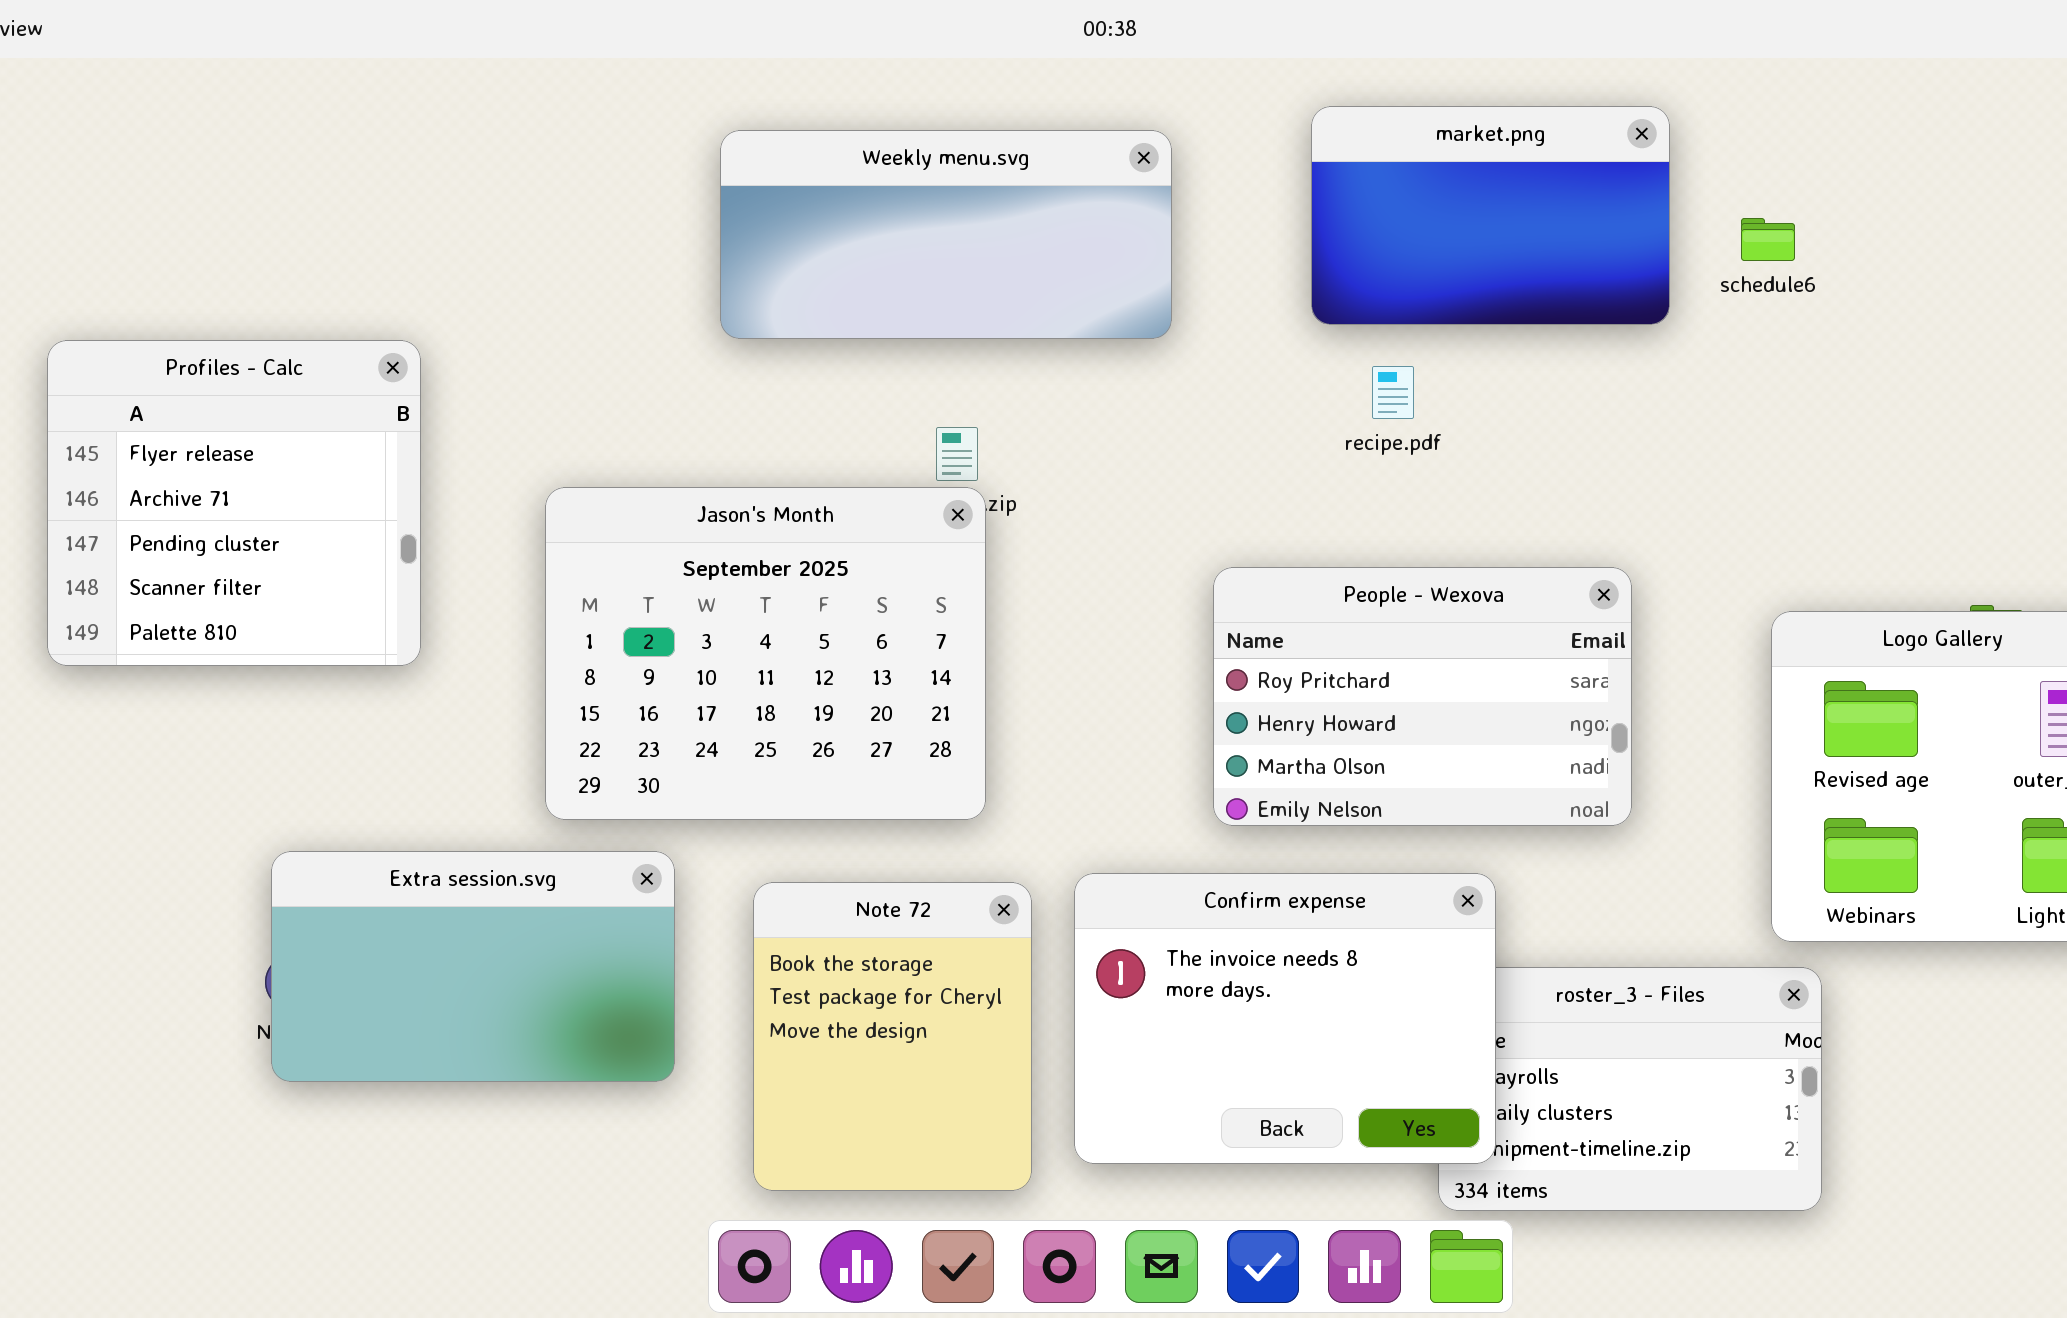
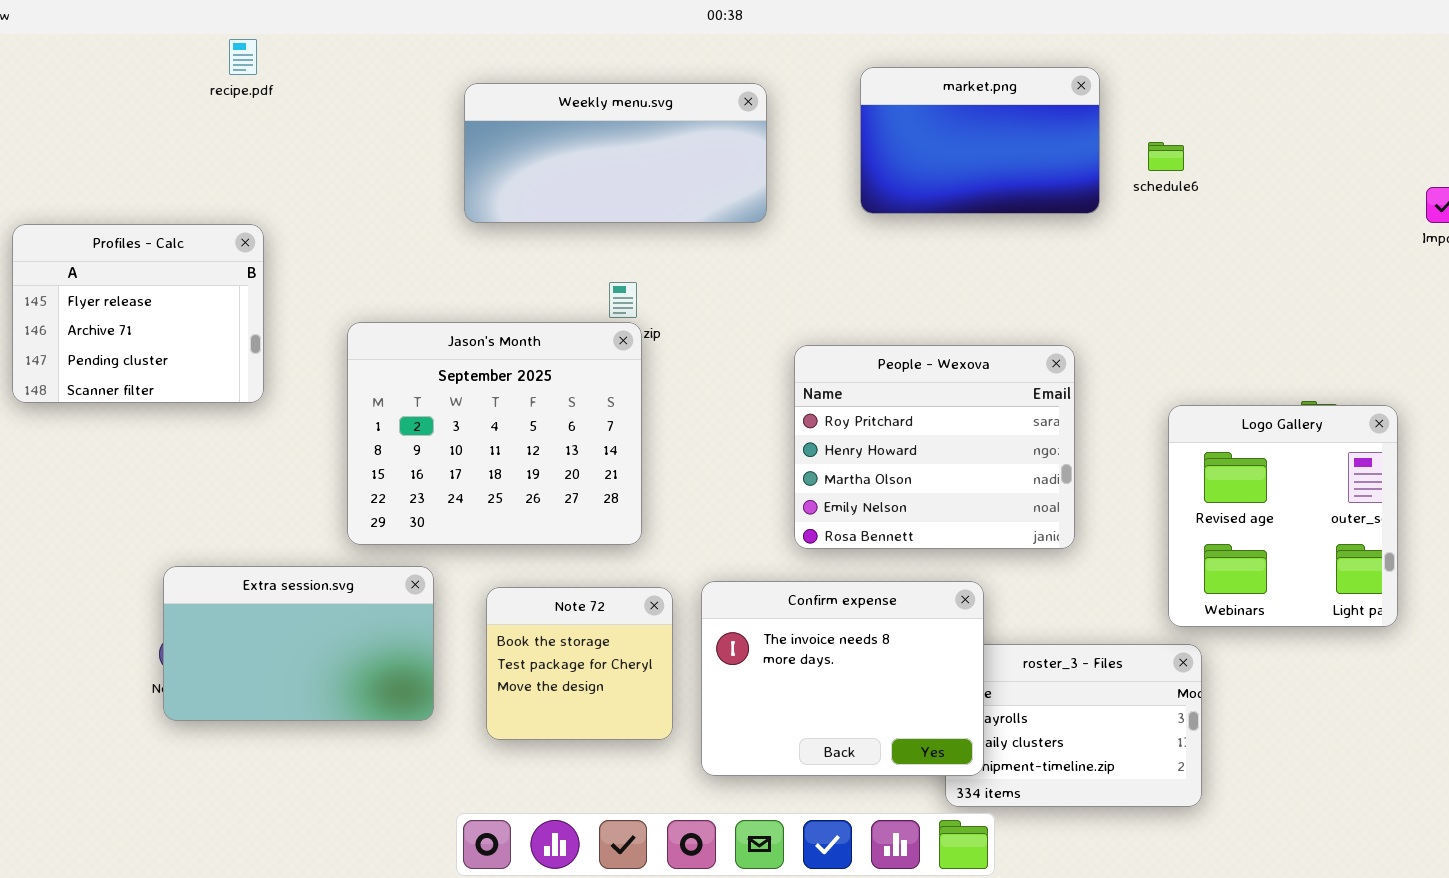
Profiles - Calc: [47,340,421,666] -> [12,224,264,403], resized
recipe.pdf: [1372,366,1414,419] -> [229,39,257,75], moved
People - Wexova: [1213,567,1632,826] -> [794,345,1075,549], resized
Note 72: [753,882,1032,1191] -> [486,587,673,740], resized

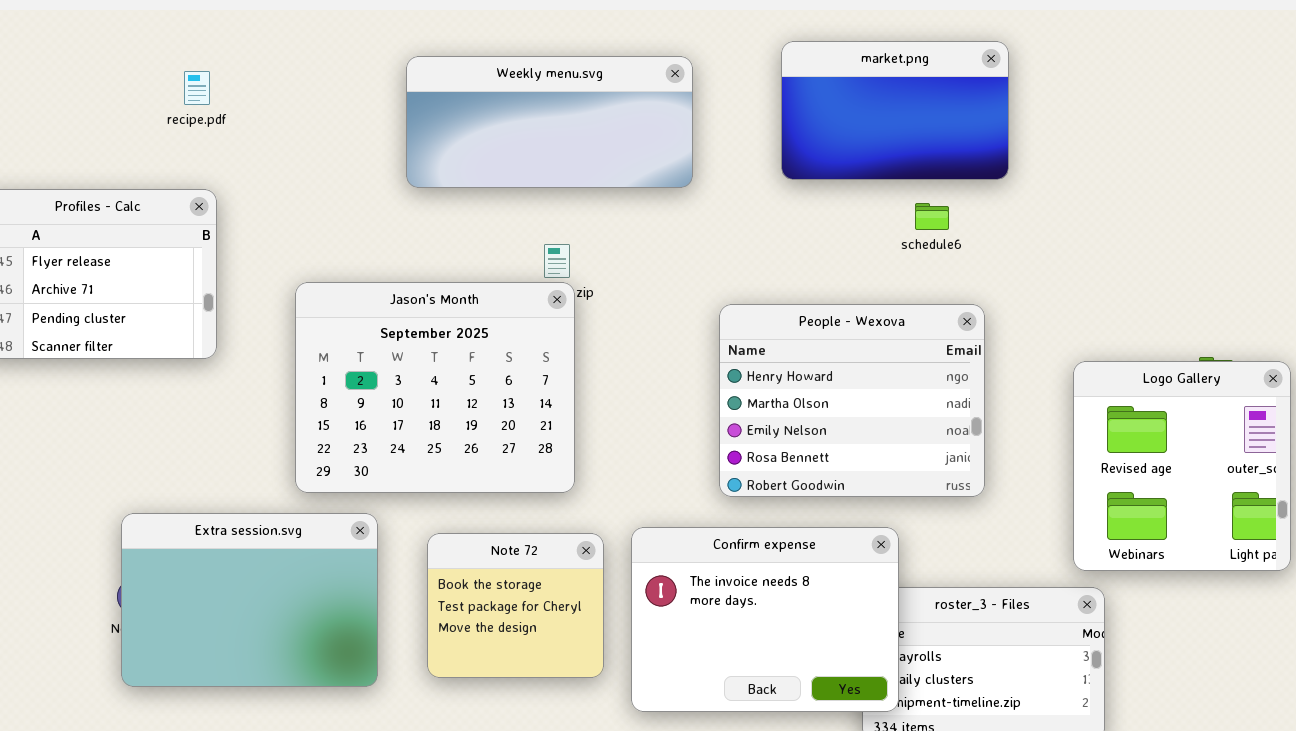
recipe.pdf: [229,39,257,75] -> [184,71,210,105], moved
schedule6: [1148,142,1184,171] -> [915,203,949,230], moved
People - Wexova: [794,345,1075,549] -> [719,304,985,497], scrolled down 1 row
Extra session.svg: [163,566,434,721] -> [121,513,378,687], resized

